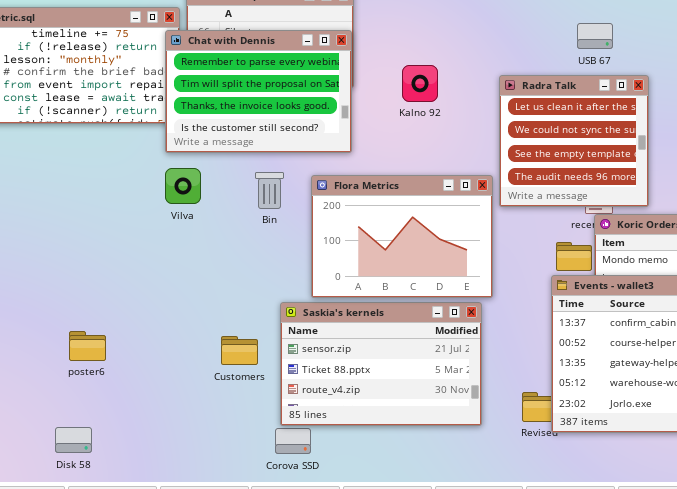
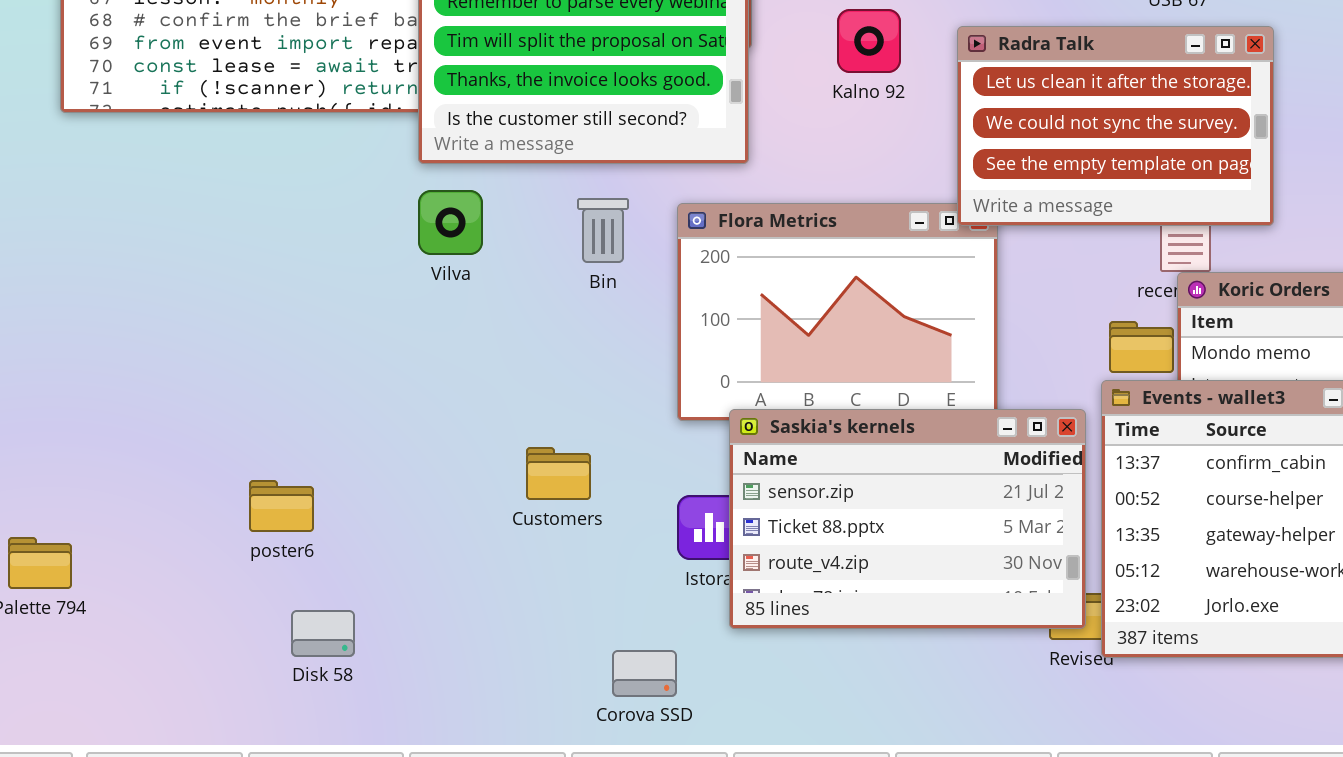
Radra Talk: [499,75,649,207] -> [957,26,1274,226], resized
Saskia's kernels: [280,302,482,426] -> [729,409,1086,629], moved
Customers: [221,336,258,365] -> [526,447,591,500], moved
Disk 58: [55,427,92,453] -> [291,610,355,657], moved

